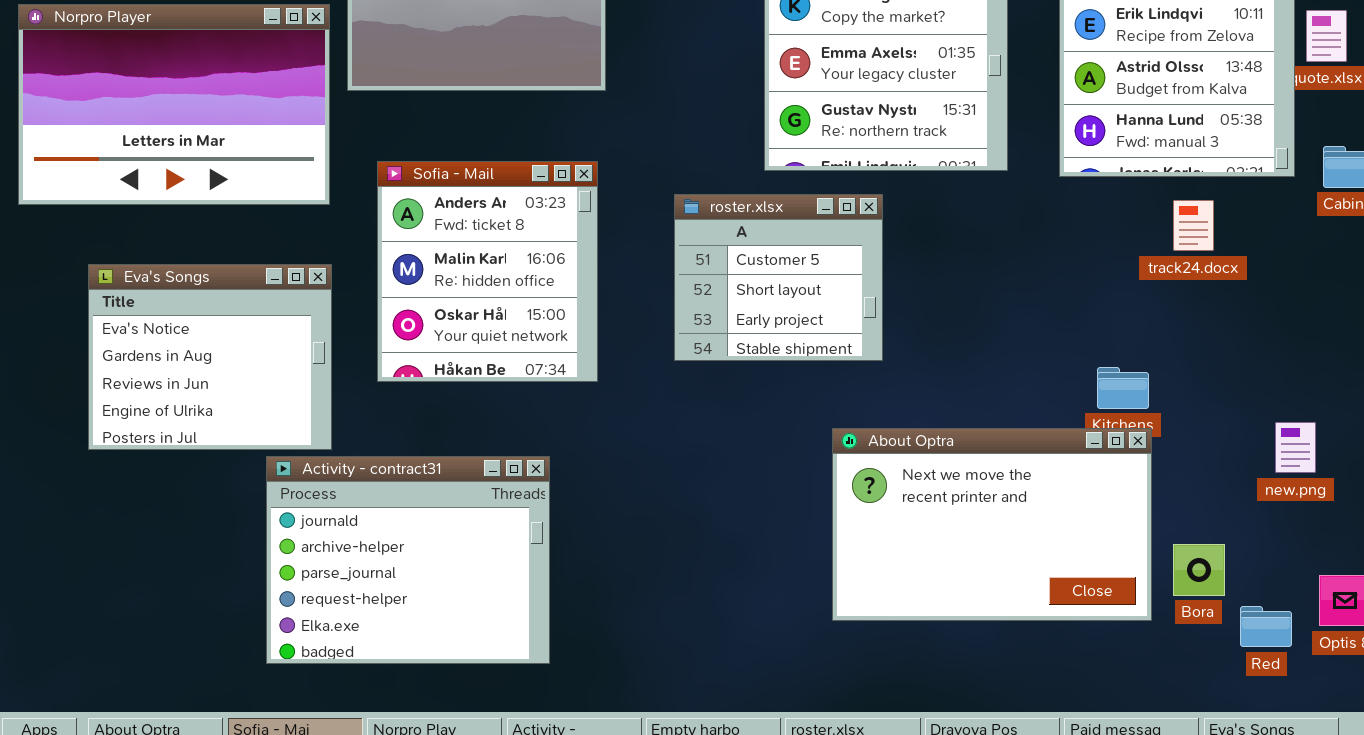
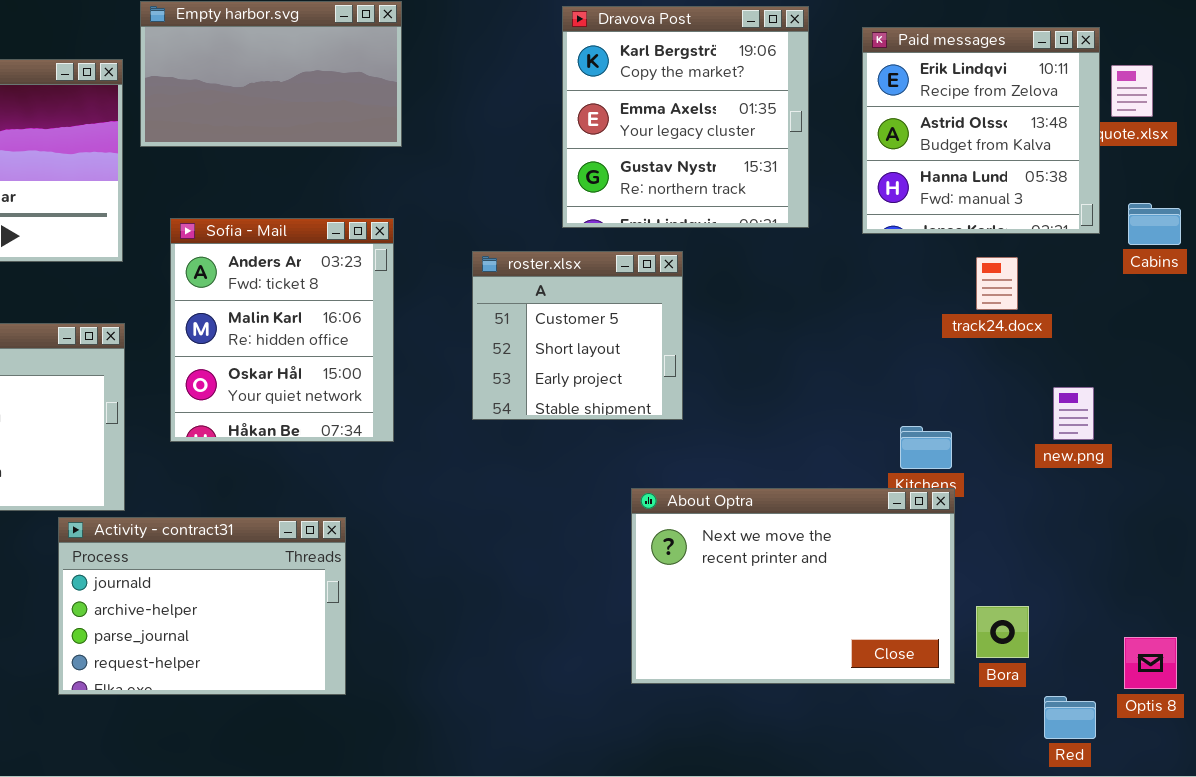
new.png: [1275,422,1316,473] -> [1053,387,1094,440], moved
Activity - contract31: [266,456,550,664] -> [58,517,346,695], resized
Red: [1240,606,1292,647] -> [1044,696,1096,739], moved

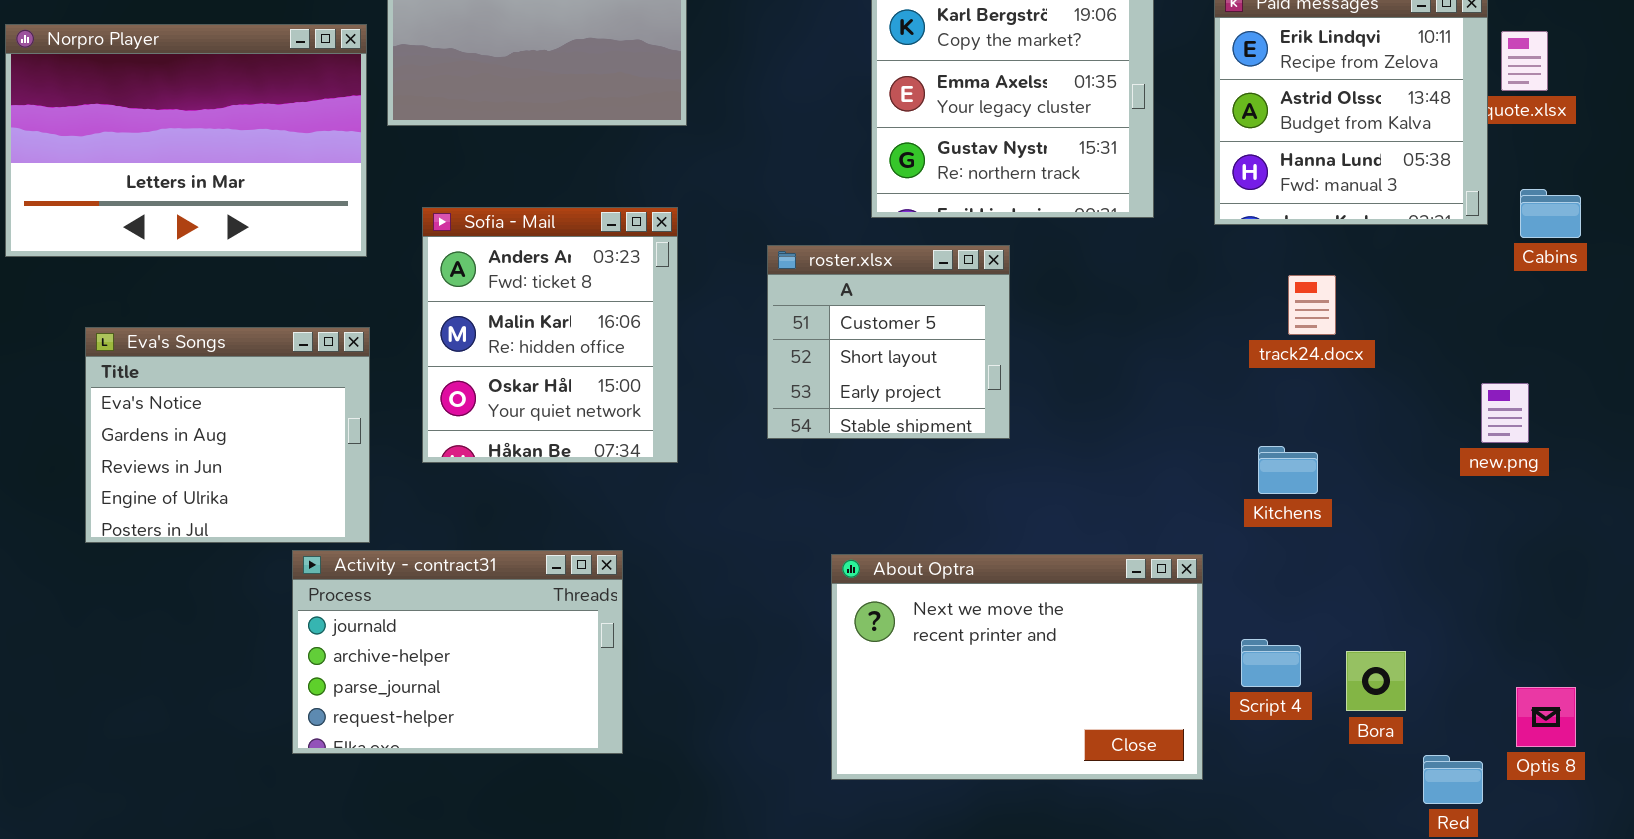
track24.docx: [976,257,1018,310] -> [1288,275,1336,335], moved
new.png: [1053,387,1094,440] -> [1481,383,1529,443], moved
About Optra: [631,488,955,684] -> [831,554,1203,780], moved

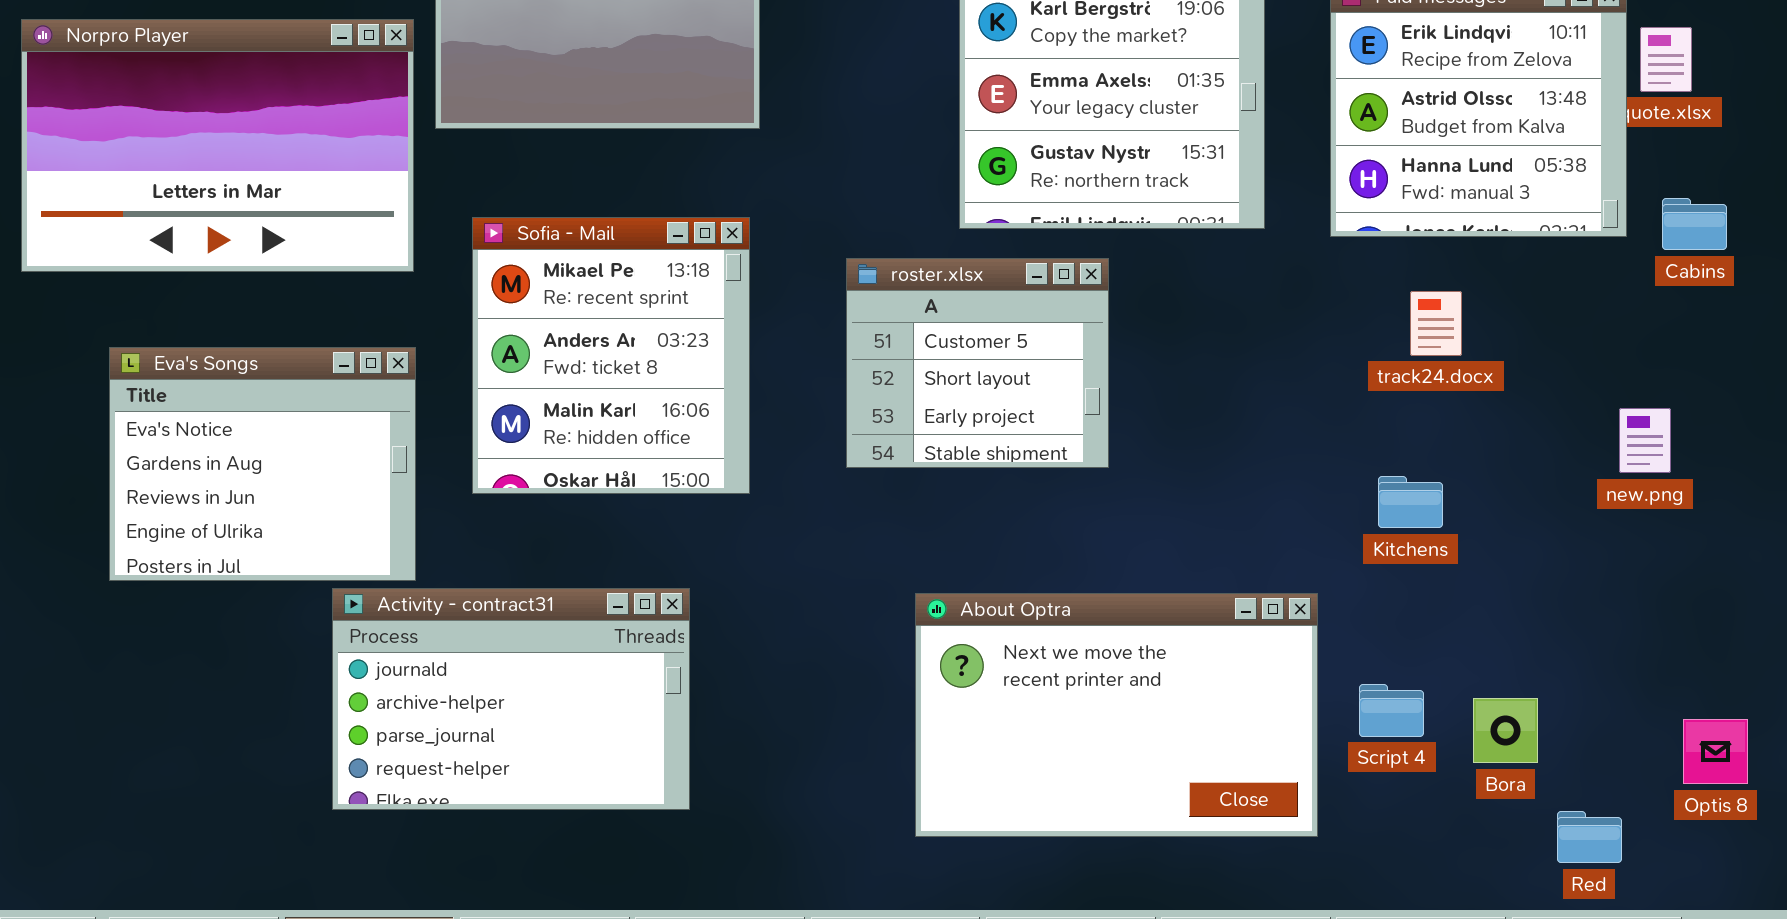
Sofia - Mail: [422,207,678,463] -> [472,217,750,494], scrolled up 1 row
Optis 8: [1516,687,1576,747] -> [1683,719,1748,784], moved

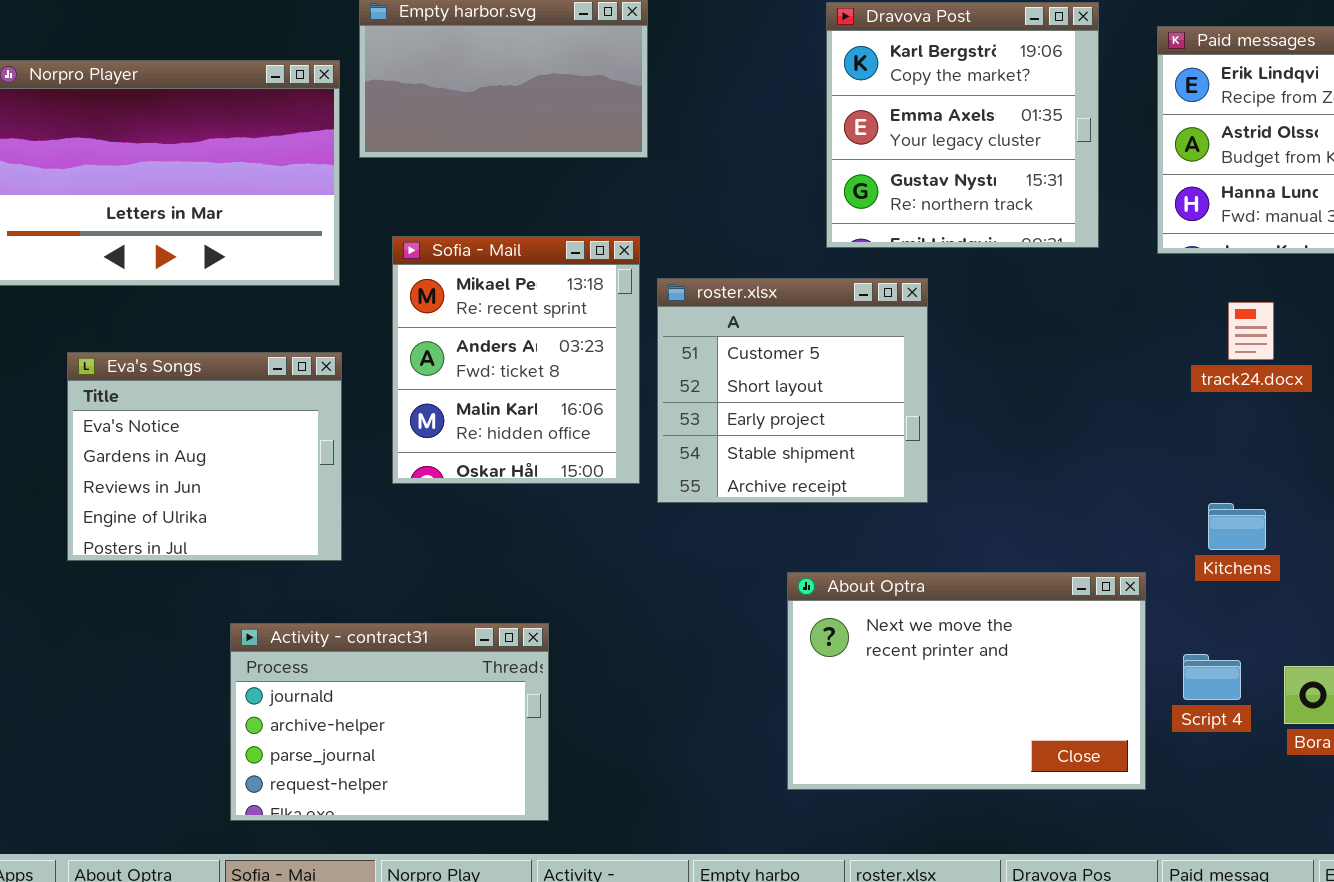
roster.xlsx: [846,258,1109,468] -> [657,278,928,503], moved, resized
Kitchens: [1378,476,1443,528] -> [1208,503,1266,550], moved
Activity - contract31: [332,588,690,810] -> [230,623,549,821], moved

